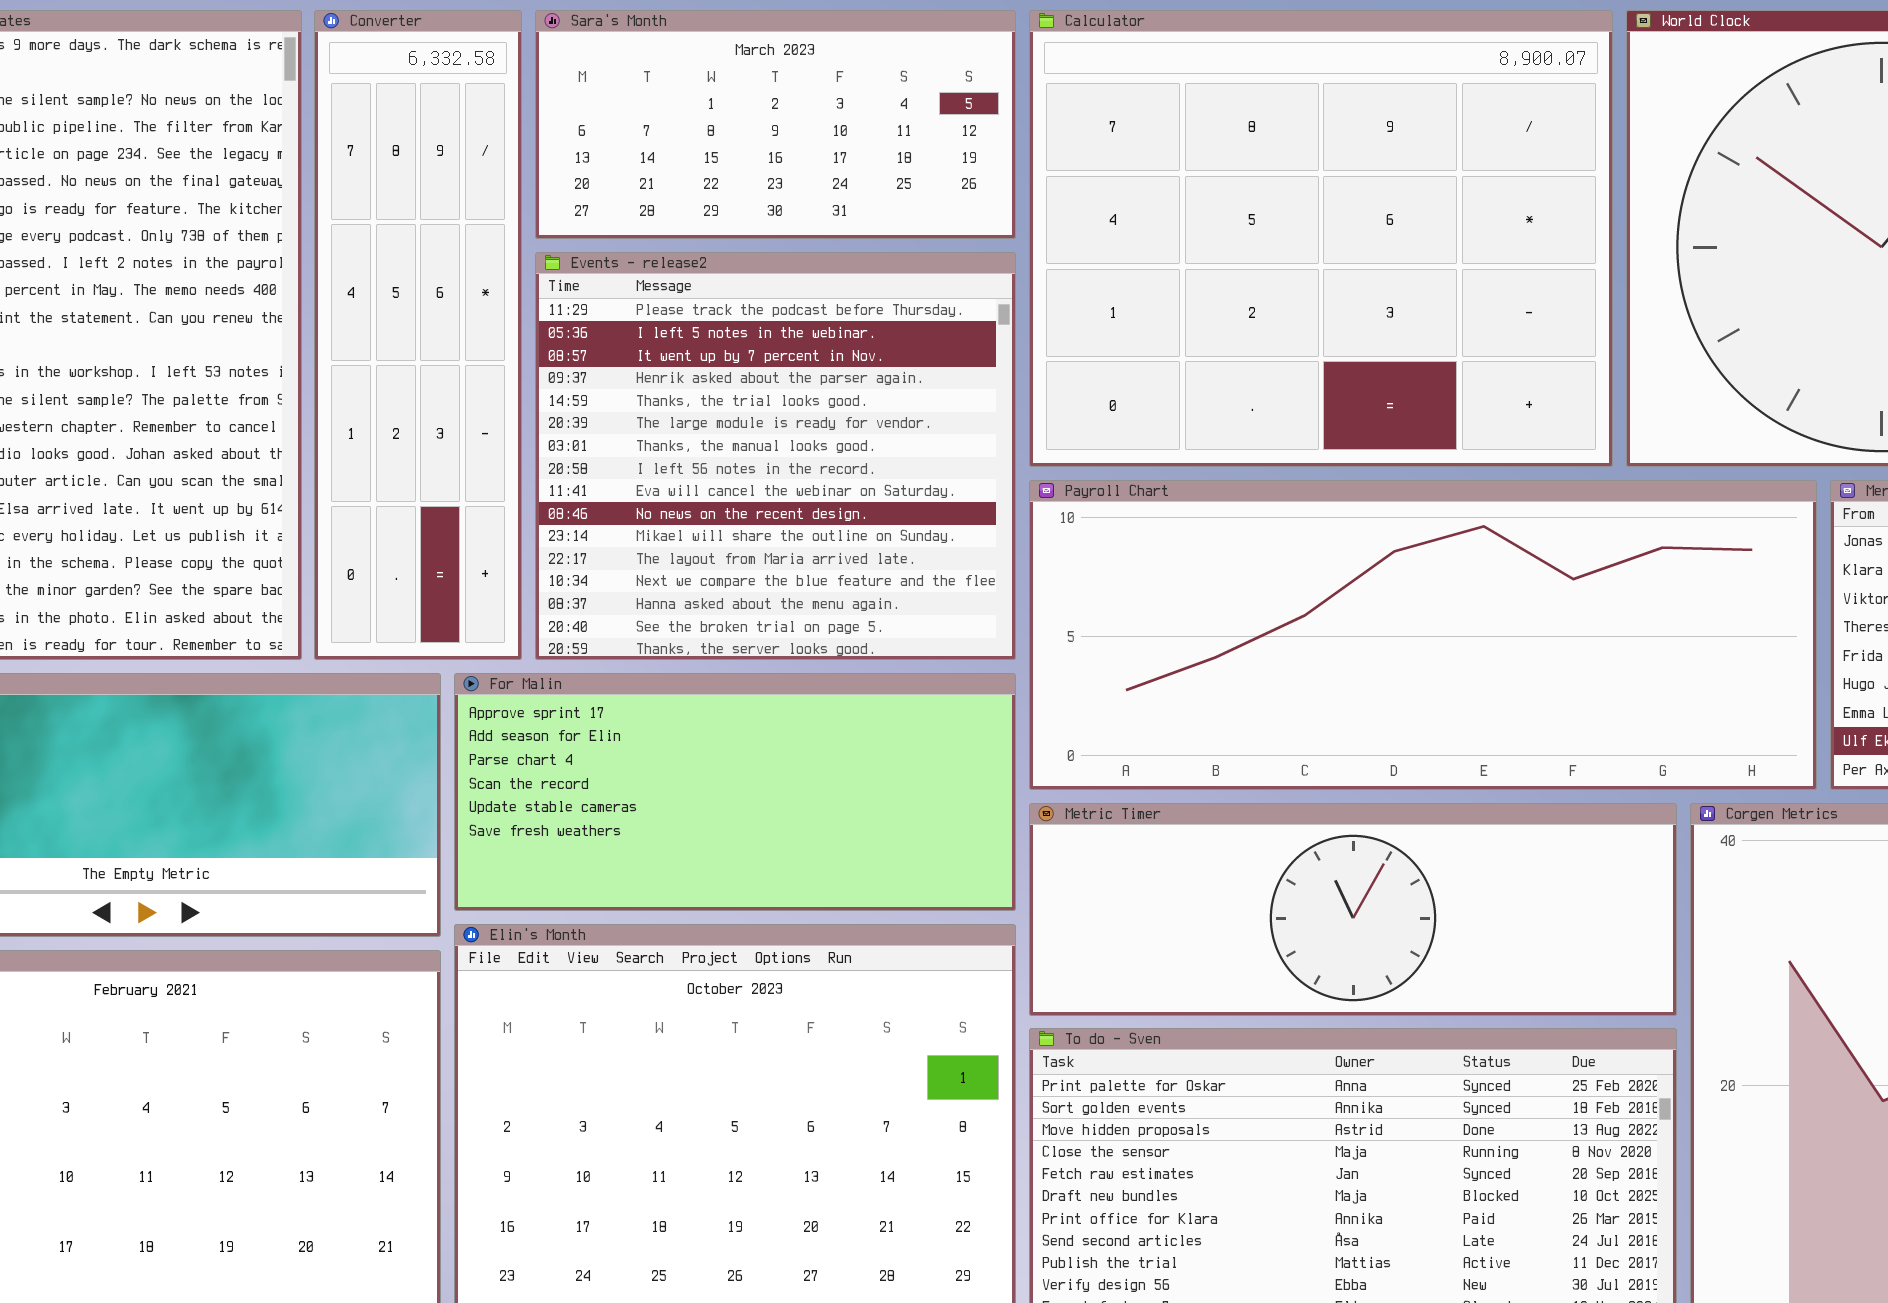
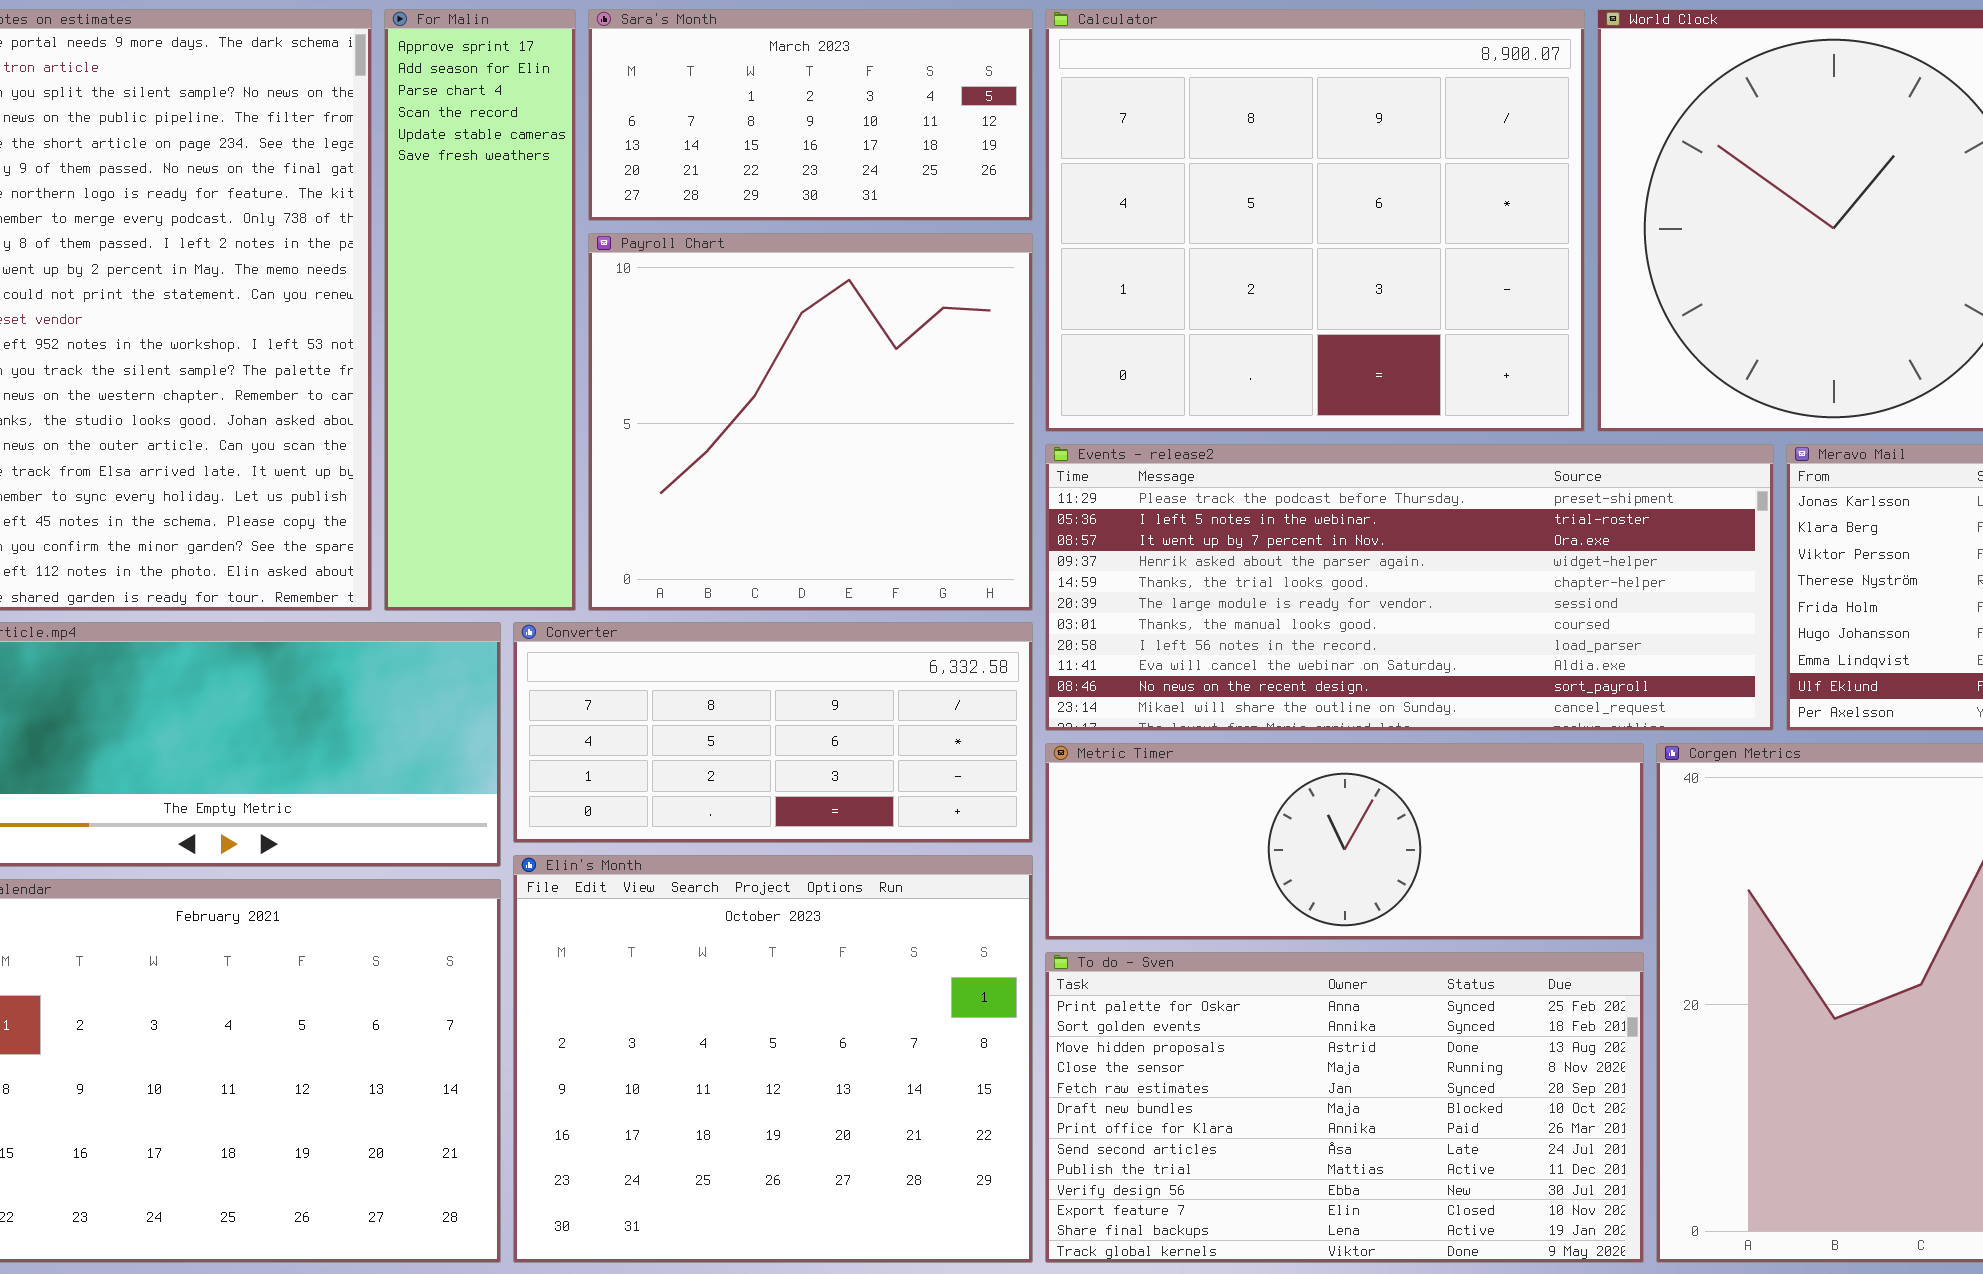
Converter: [314,10,522,660] -> [513,622,1033,843], moved, resized
Events - release2: [535,252,1016,660] -> [1045,444,1774,731], moved, resized
Payroll Chart: [1029,480,1817,790] -> [588,233,1033,611], moved, resized
For Malin: [454,673,1016,911] -> [384,9,576,611], moved, resized

